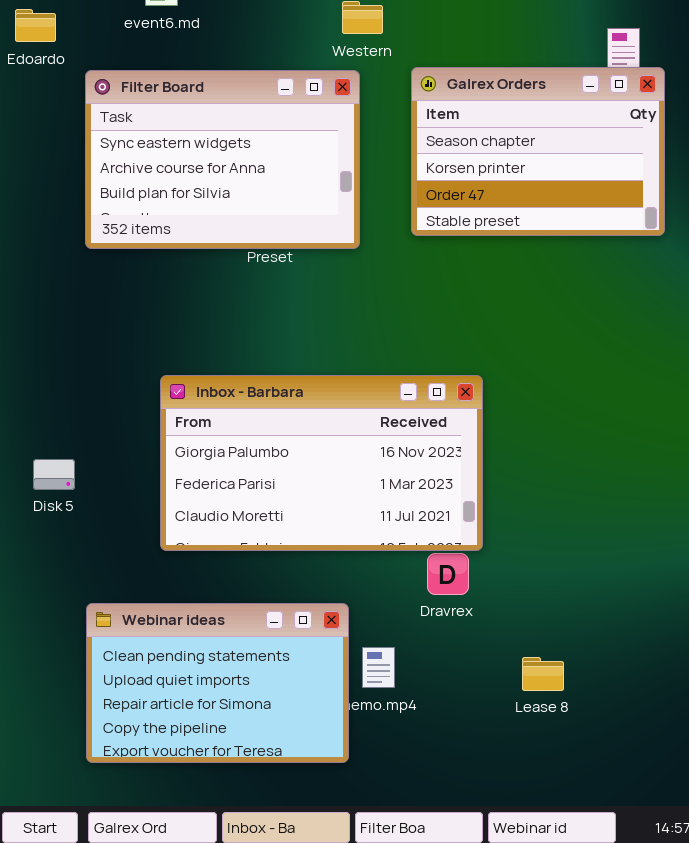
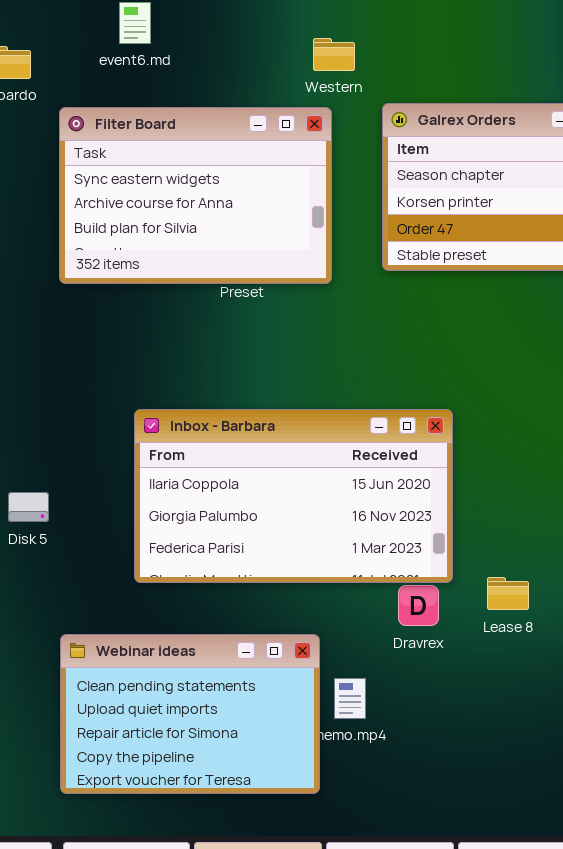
Inbox - Barbara: [160,375,483,551] -> [134,409,453,583], scrolled up 1 row
Lease 8: [522,657,564,691] -> [487,577,529,610], moved

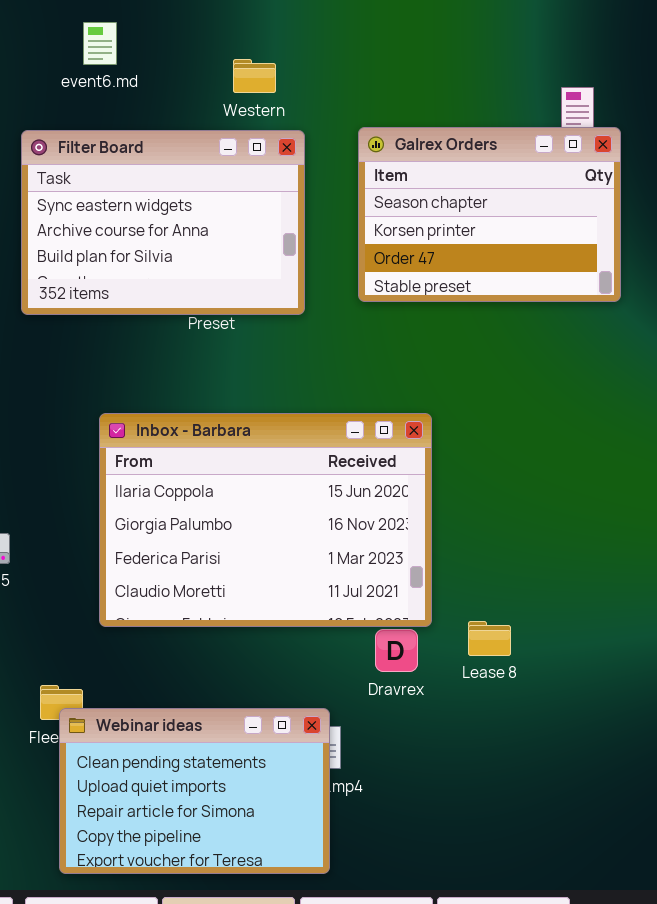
Western: [313,38,355,71] -> [233,59,276,93], moved
Inbox - Barbara: [134,409,453,583] -> [99,413,432,627], resized
Webinar ideas: [60,634,320,794] -> [59,708,330,874], moved

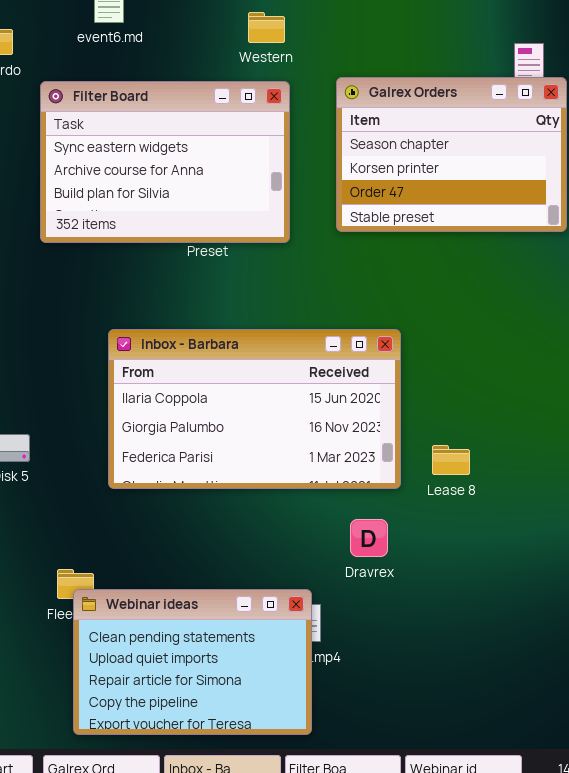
Western: [233,59,276,93] -> [248,12,285,43], moved
Inbox - Barbara: [99,413,432,627] -> [108,329,401,489], resized
Lease 8: [468,621,511,656] -> [432,445,470,475], moved

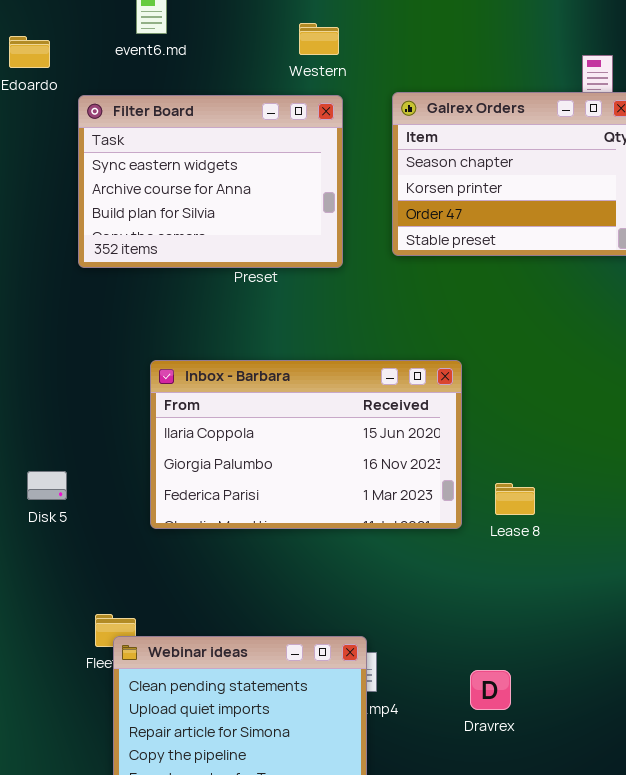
Dravrex: [350,519,388,557] -> [470,670,511,710], moved

